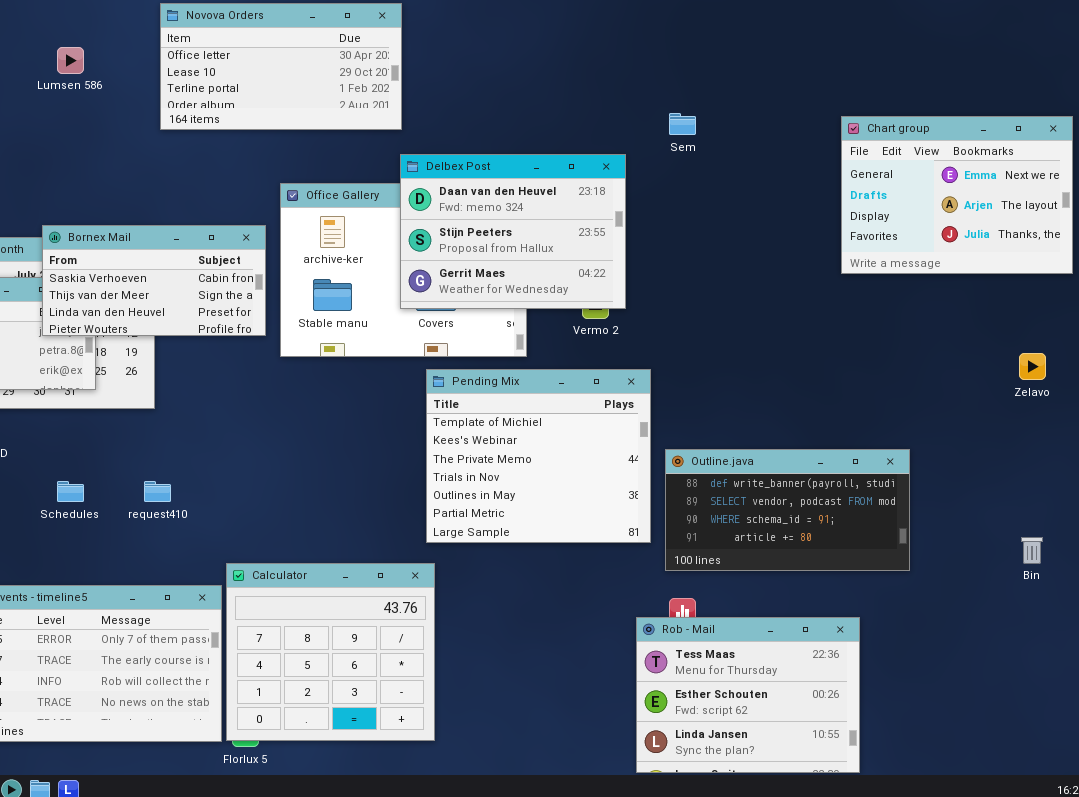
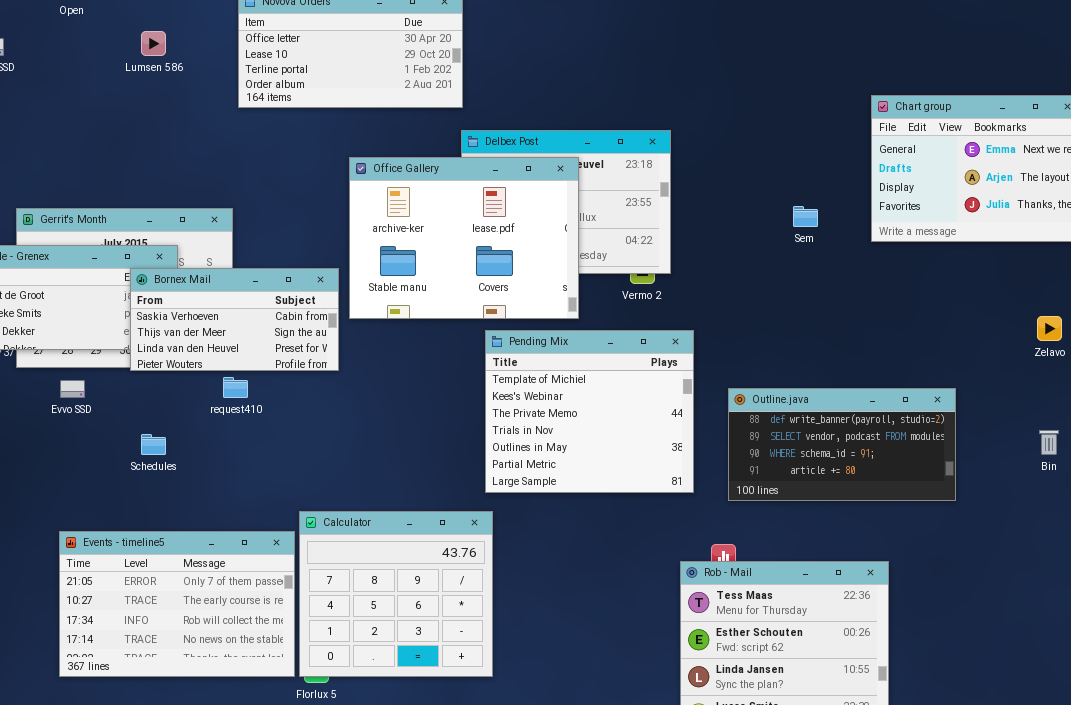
Sem: [669,113,696,135] -> [793,206,818,227], moved
Office Gallery: [280,183,527,357] -> [349,157,579,319], raised
Bornex Mail: [42,225,266,336] -> [130,268,339,371], moved
Outline.java: [665,449,910,571] -> [728,388,956,501], moved
request410: [144,481,171,502] -> [223,377,248,398], moved
Bin: [1021,537,1043,564] -> [1039,430,1059,455], moved

